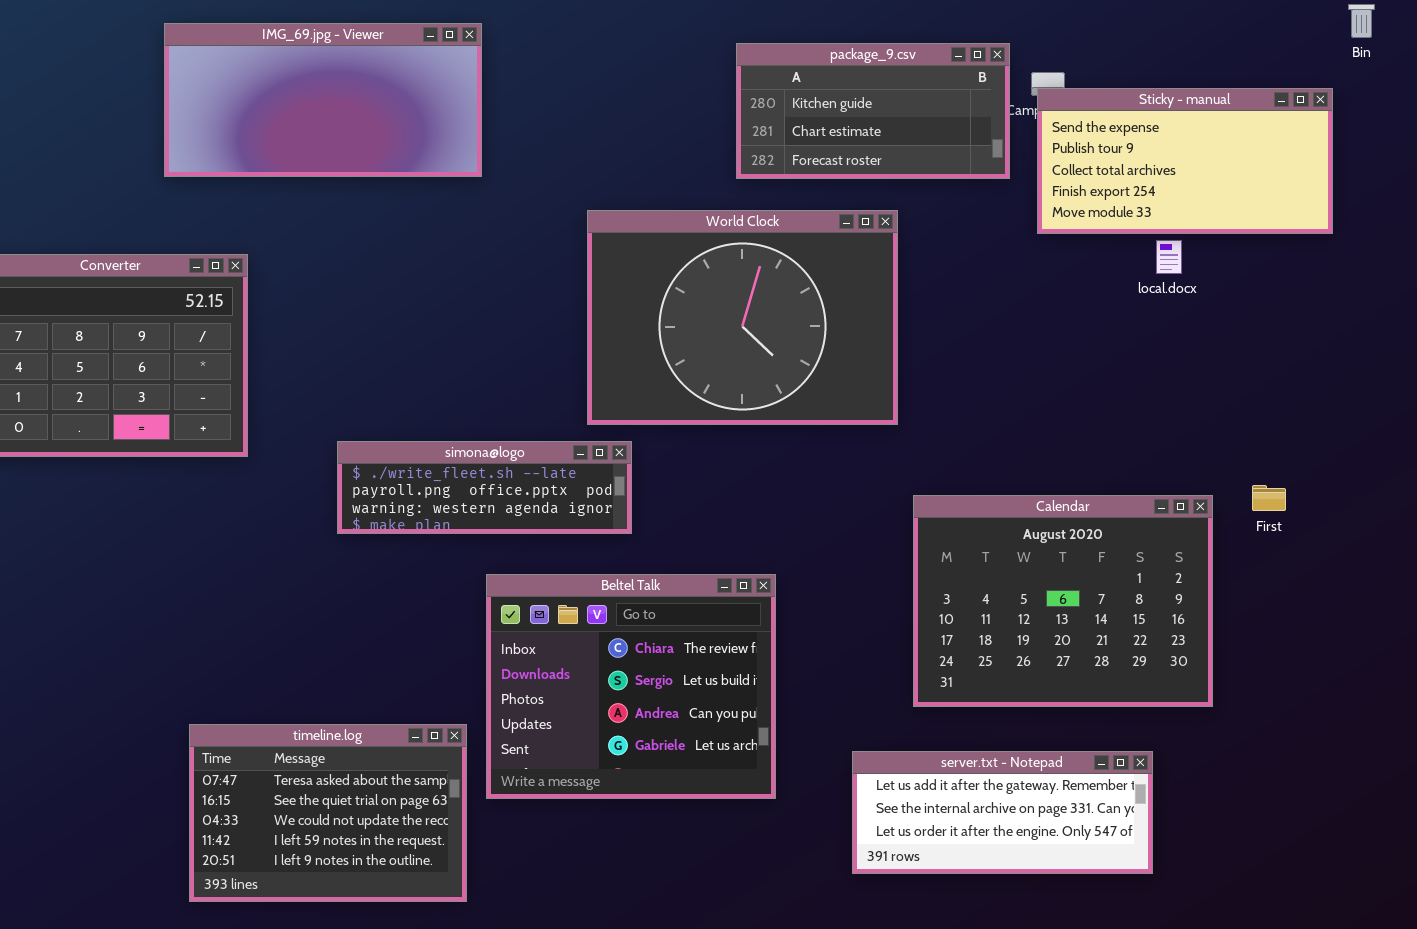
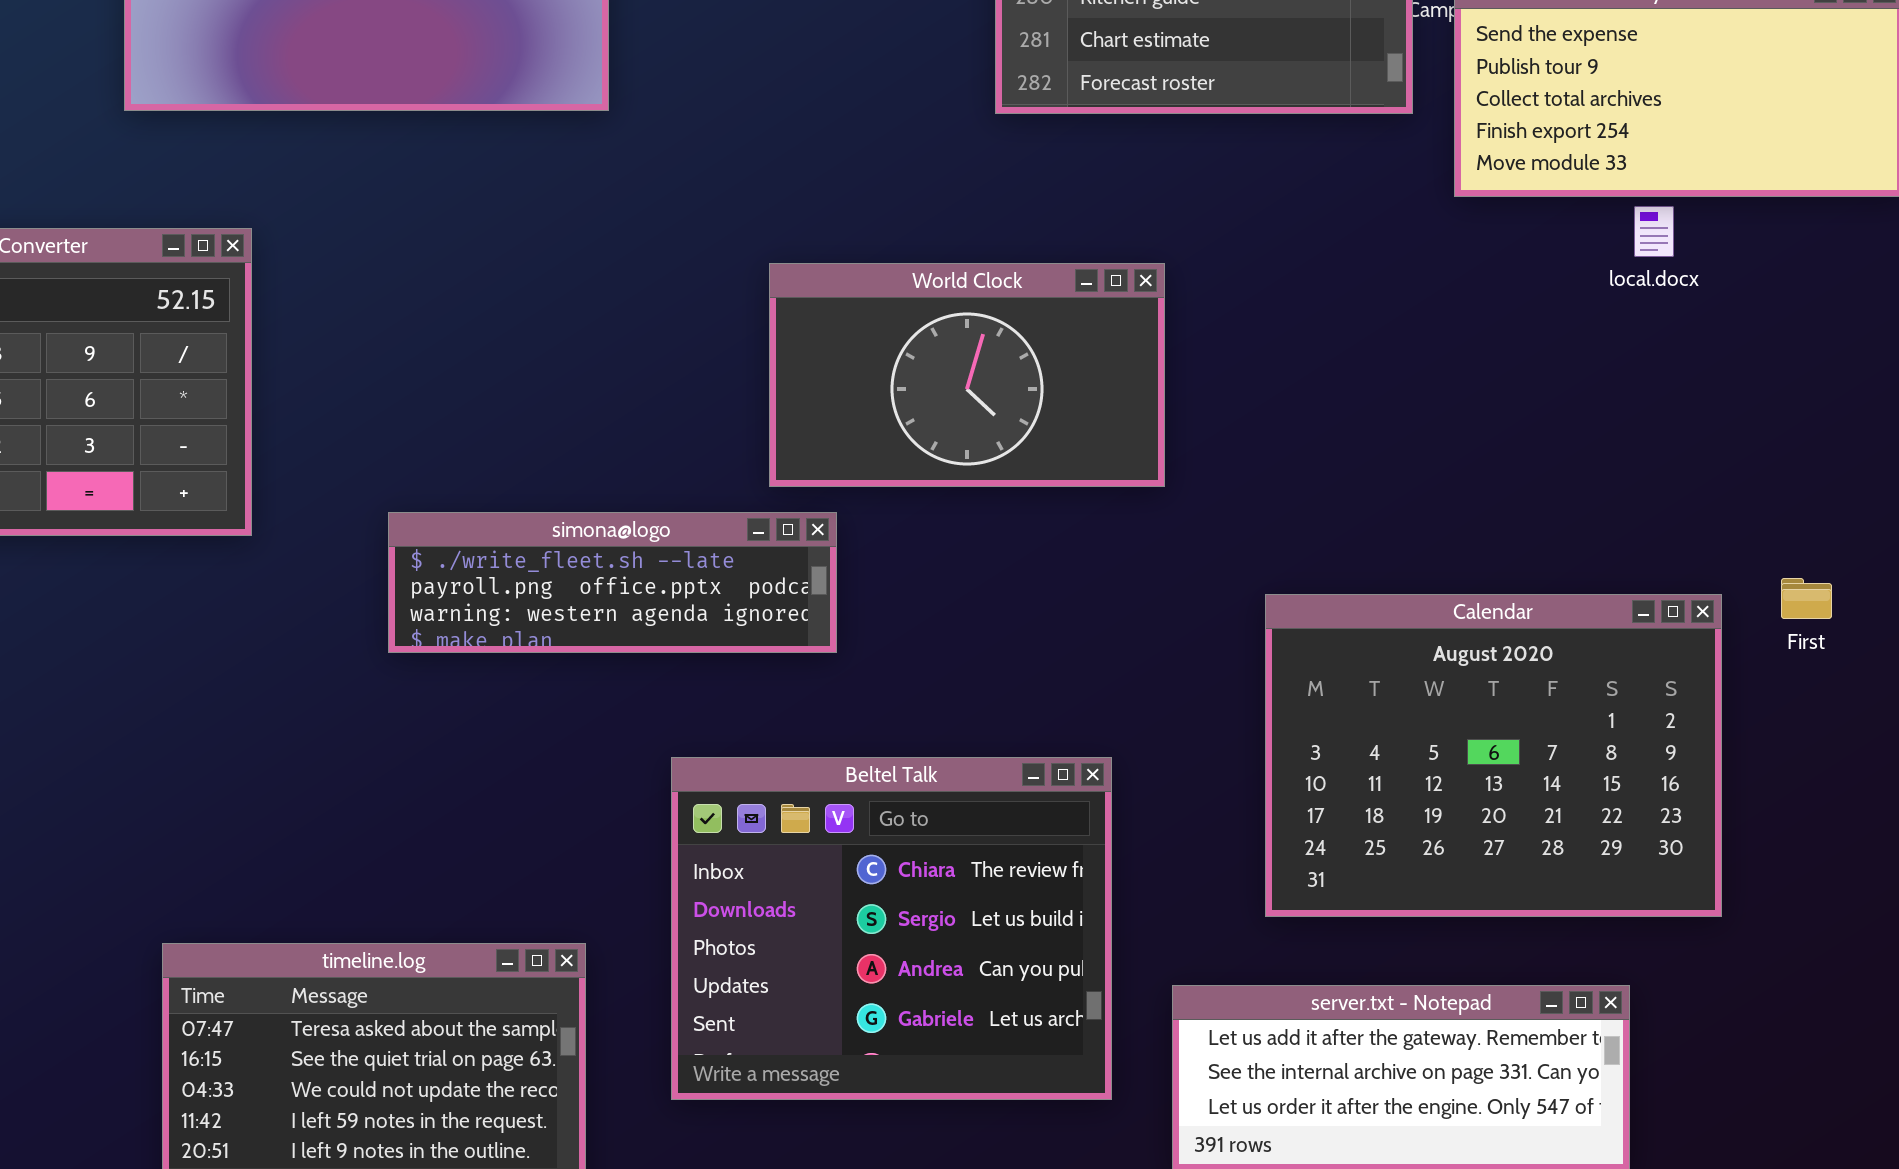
World Clock: [587,210,898,425] -> [769,263,1165,487], resized
Beltel Talk: [486,574,776,799] -> [671,757,1112,1100], moved

